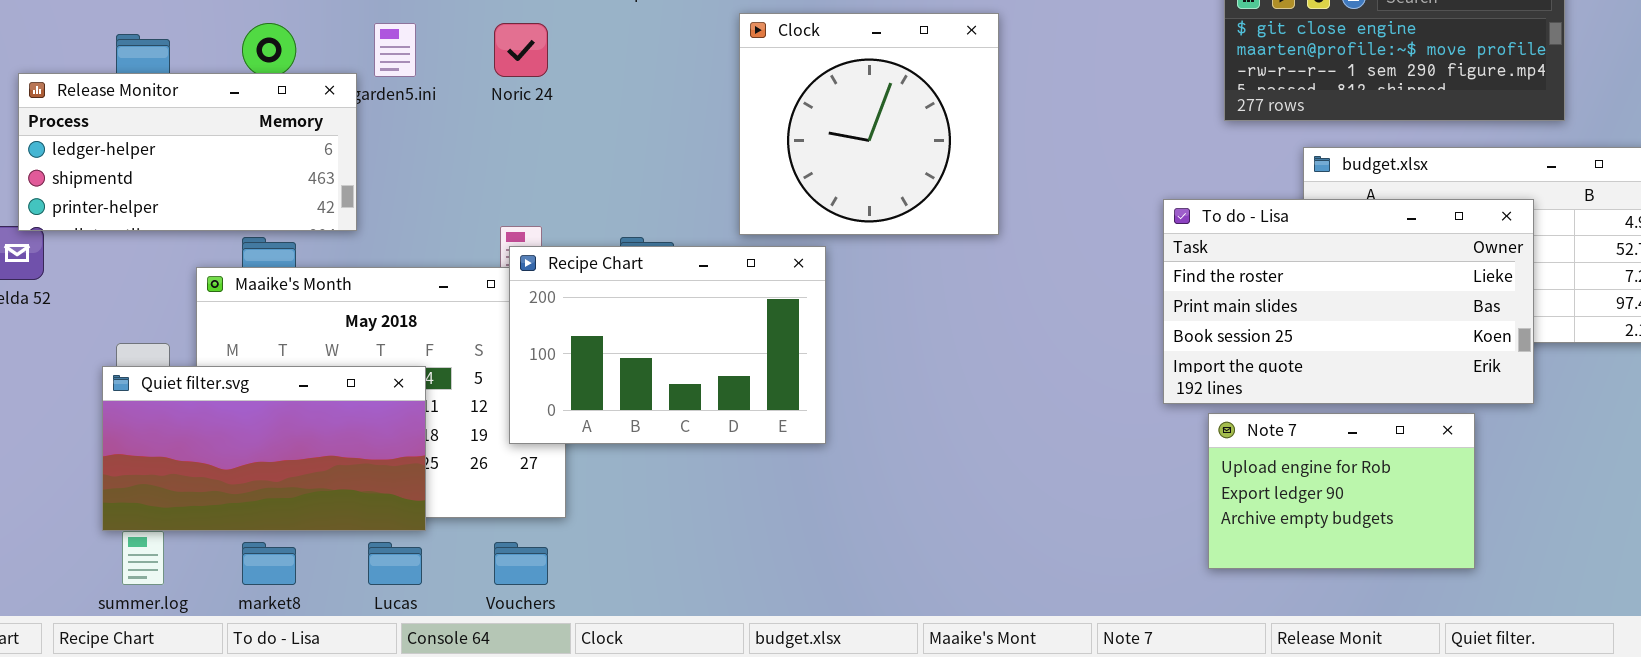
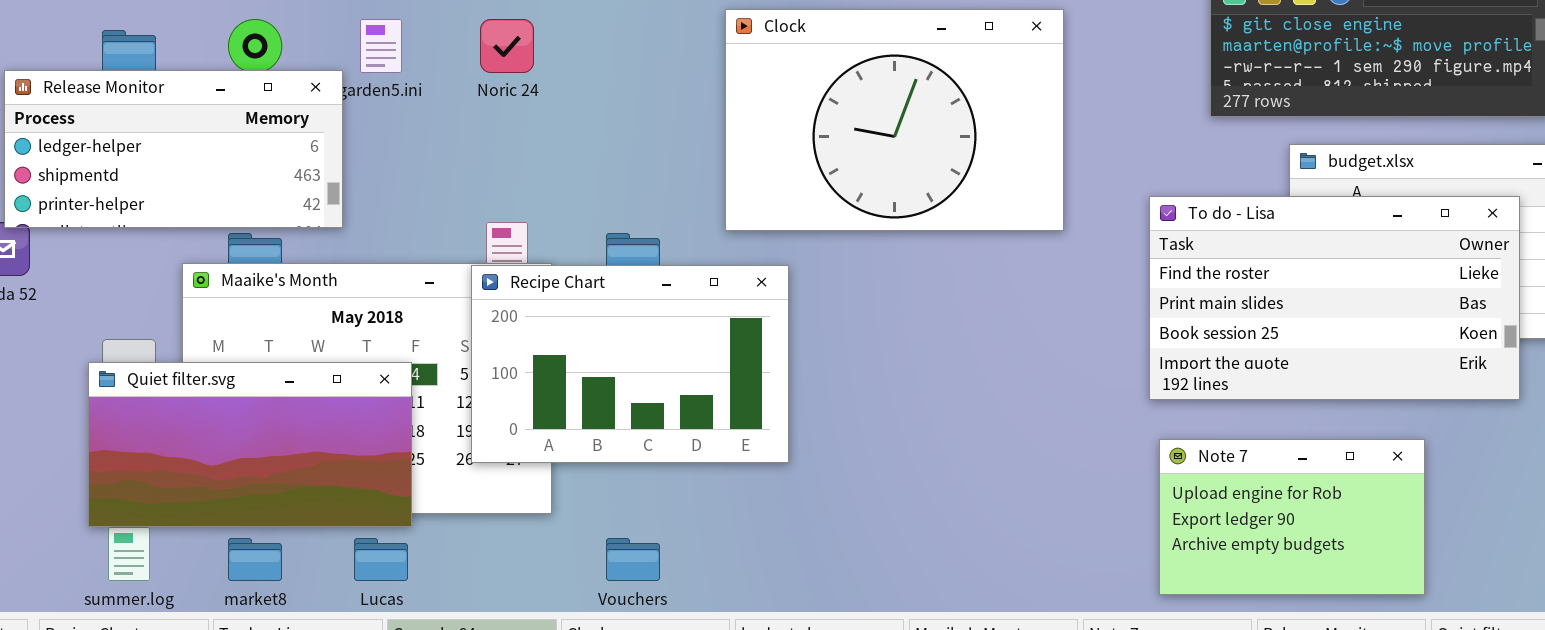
Clock: [739,13,999,235] -> [725,9,1064,231], resized
Recipe Chart: [509,246,826,444] -> [471,265,789,463], moved
Note 7: [1208,413,1475,569] -> [1159,439,1425,595], moved
Vouchers: [494,542,548,585] -> [606,538,660,581], moved

